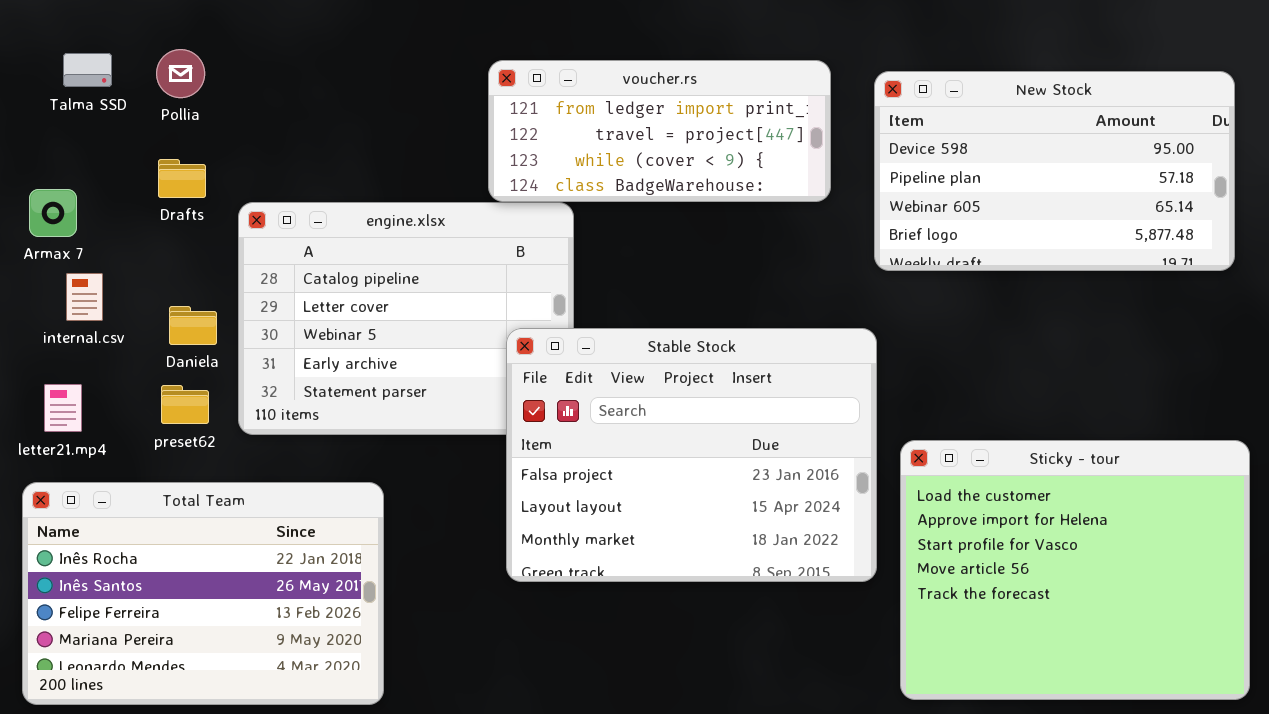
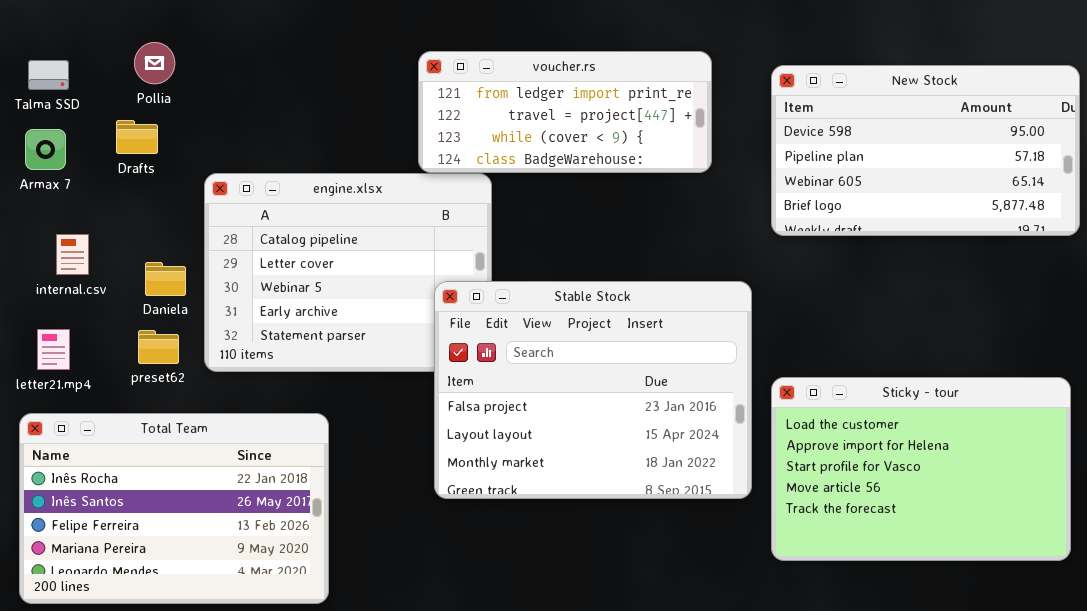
Talma SSD: [63,53,112,87] -> [28,60,69,90], moved
New Stock: [874,71,1235,271] -> [771,65,1080,236], moved
Drafts: [158,159,206,198] -> [116,120,158,154], moved
Armax 7: [29,189,77,237] -> [25,129,66,170], moved
Sticky - tour: [900,440,1250,700] -> [771,377,1071,561], resized

